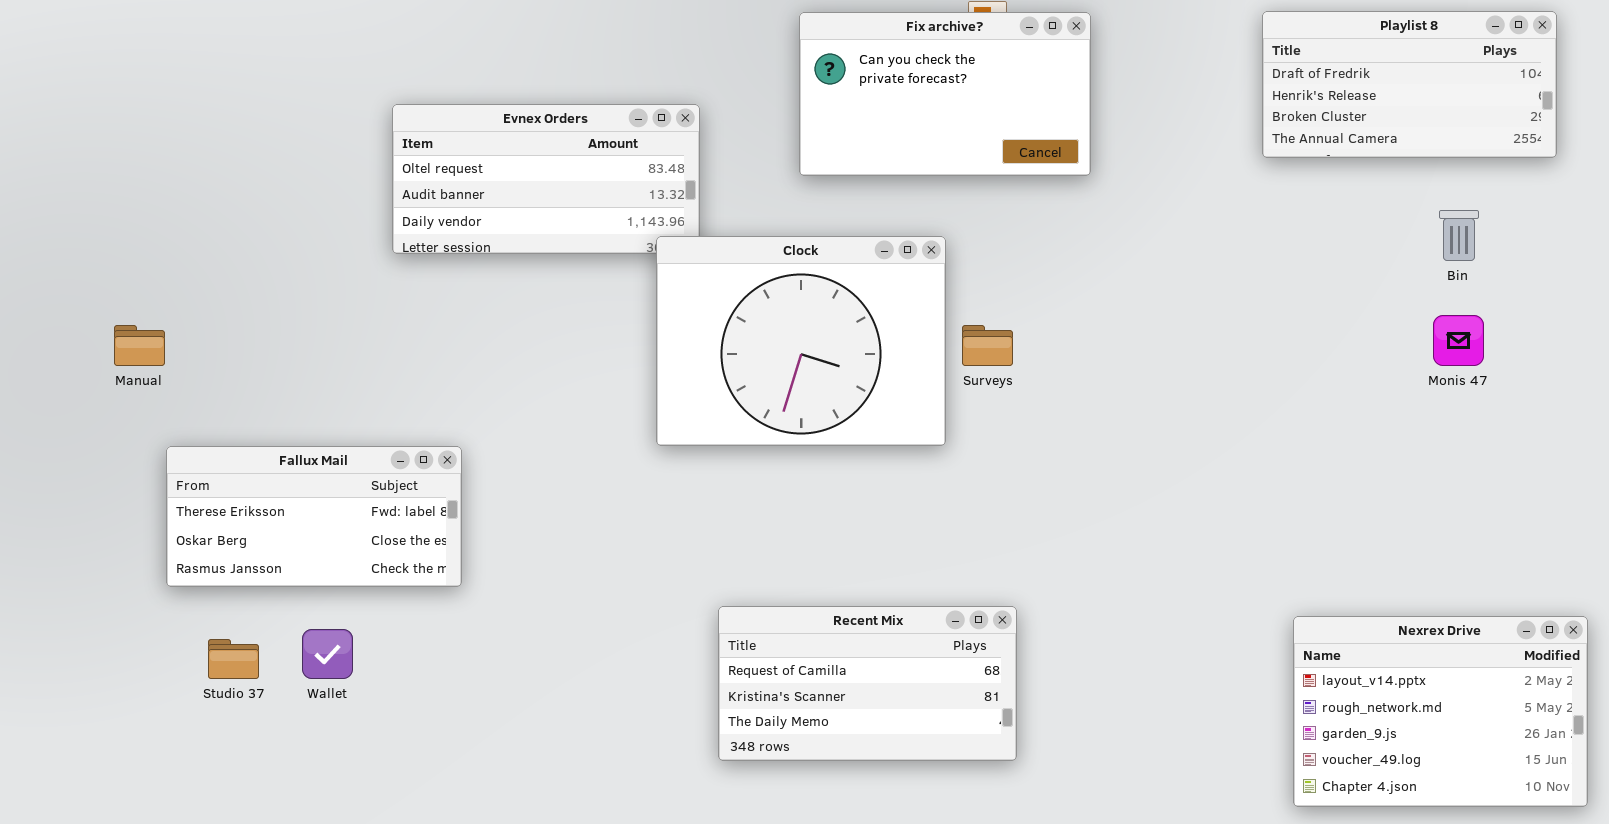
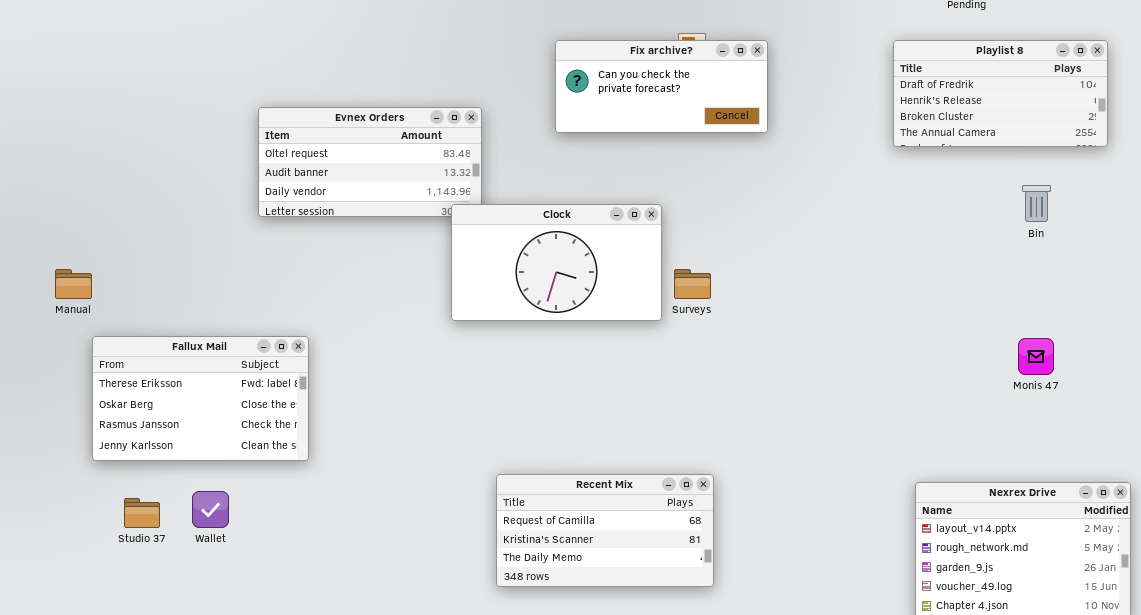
Fix archive?: [799,12,1091,176] -> [555,40,768,133], resized
Clock: [656,236,946,446] -> [451,204,662,321], resized
Monis 47: [1433,315,1484,366] -> [1018,338,1054,375], moved
Fallux Mail: [166,446,462,587] -> [92,336,309,461], resized

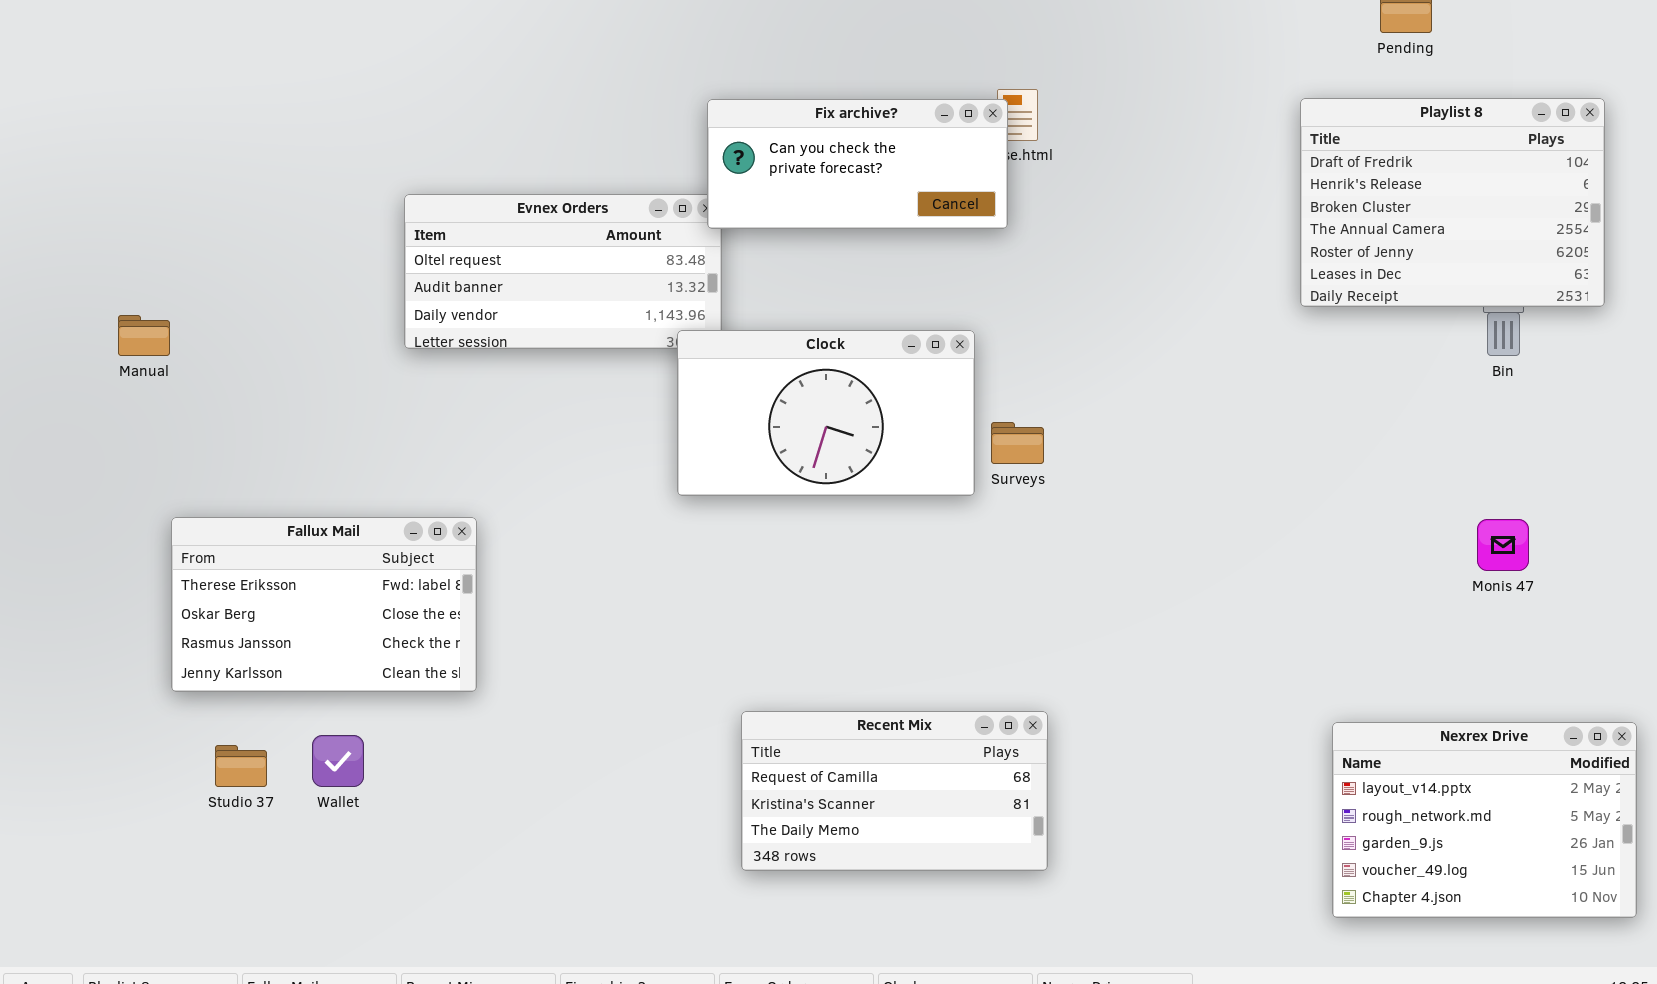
Playlist 8: [893,40,1108,147] -> [1300,98,1605,307], resized
Fix archive?: [555,40,768,133] -> [707,99,1008,229], moved
Manual: [55,269,92,299] -> [118,315,170,356], moved

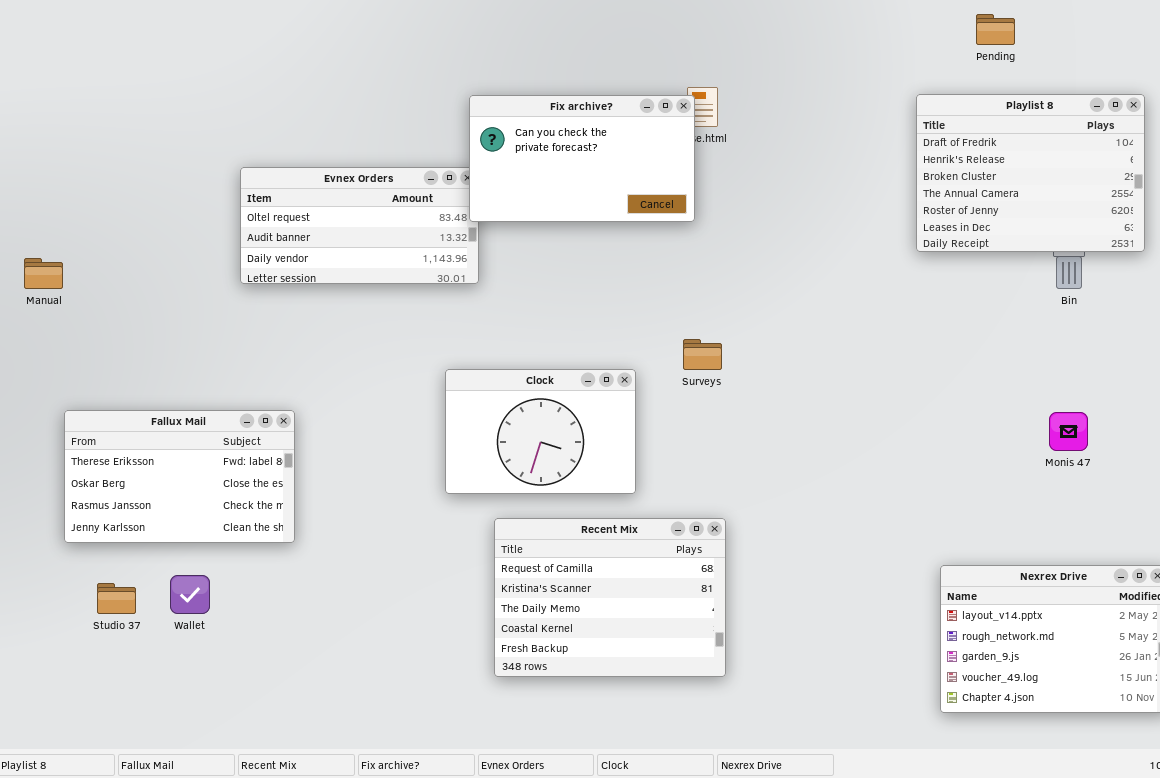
Fix archive?: [707,99,1008,229] -> [469,95,695,222], resized
Clock: [677,330,975,496] -> [445,369,636,494], moved, resized
Recent Mix: [741,711,1048,871] -> [494,518,726,677], resized

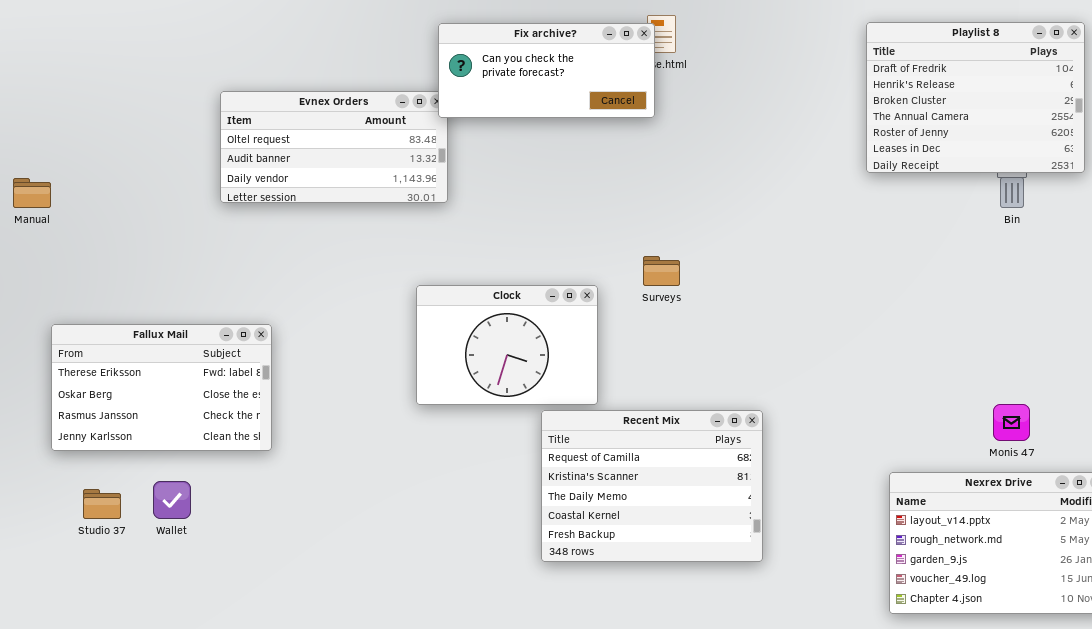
Fix archive?: [469,95,695,222] -> [438,23,655,118], resized
Monis 47: [1049,412,1088,451] -> [993,404,1030,441], moved
Recent Mix: [494,518,726,677] -> [541,410,763,562], moved

